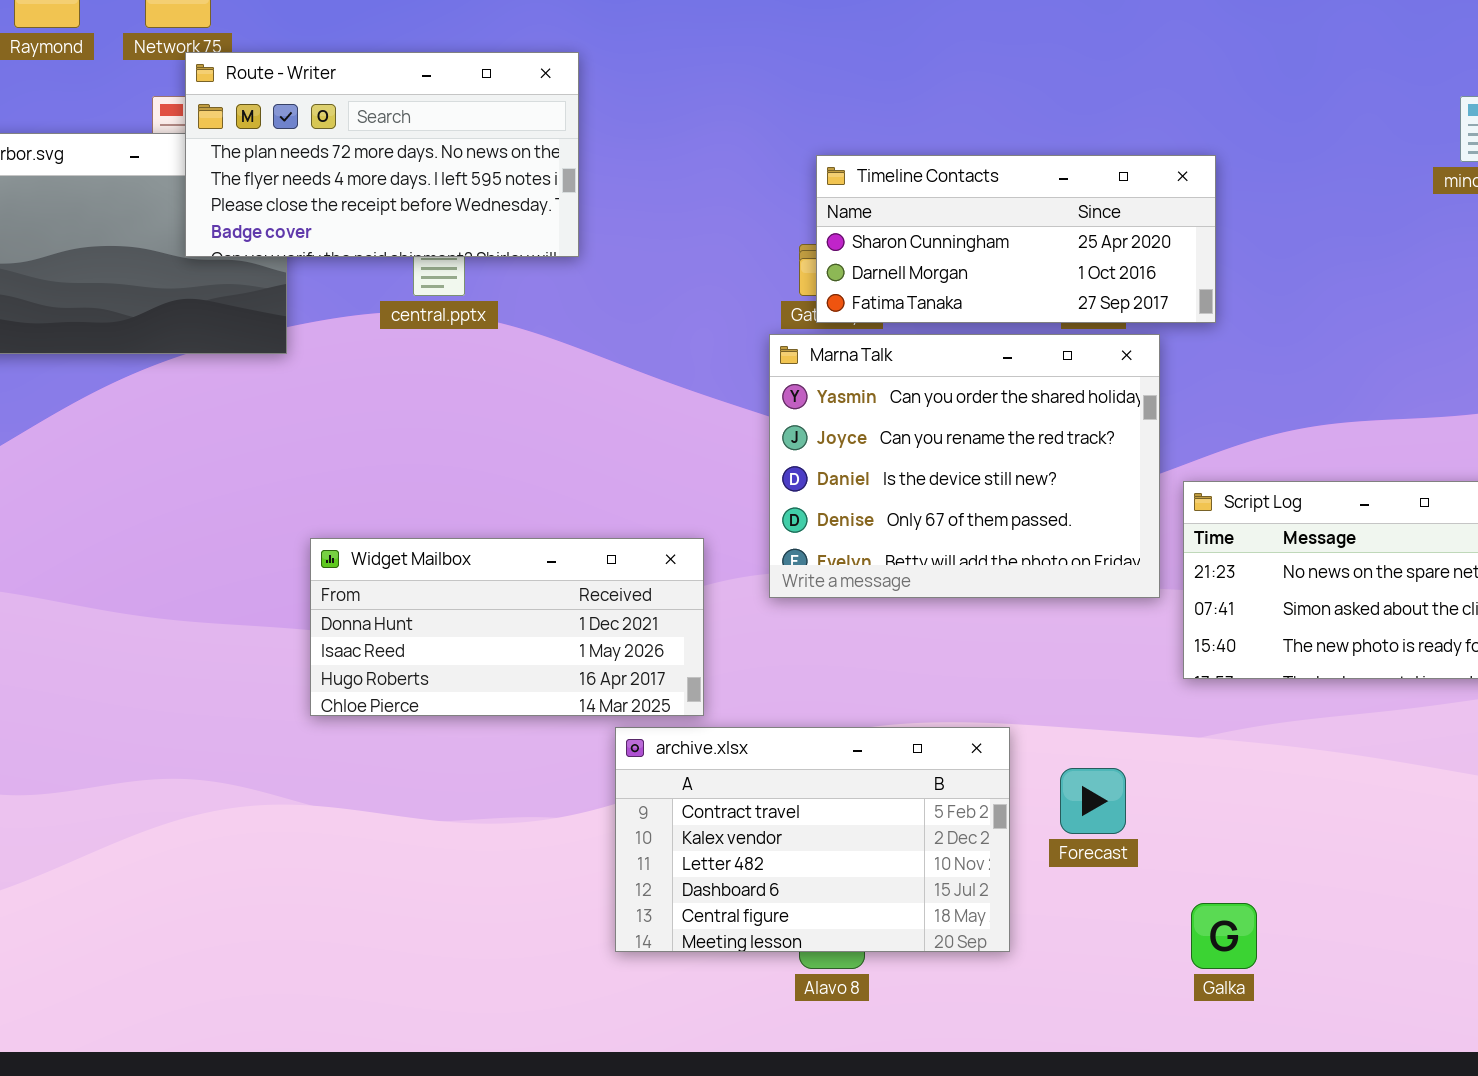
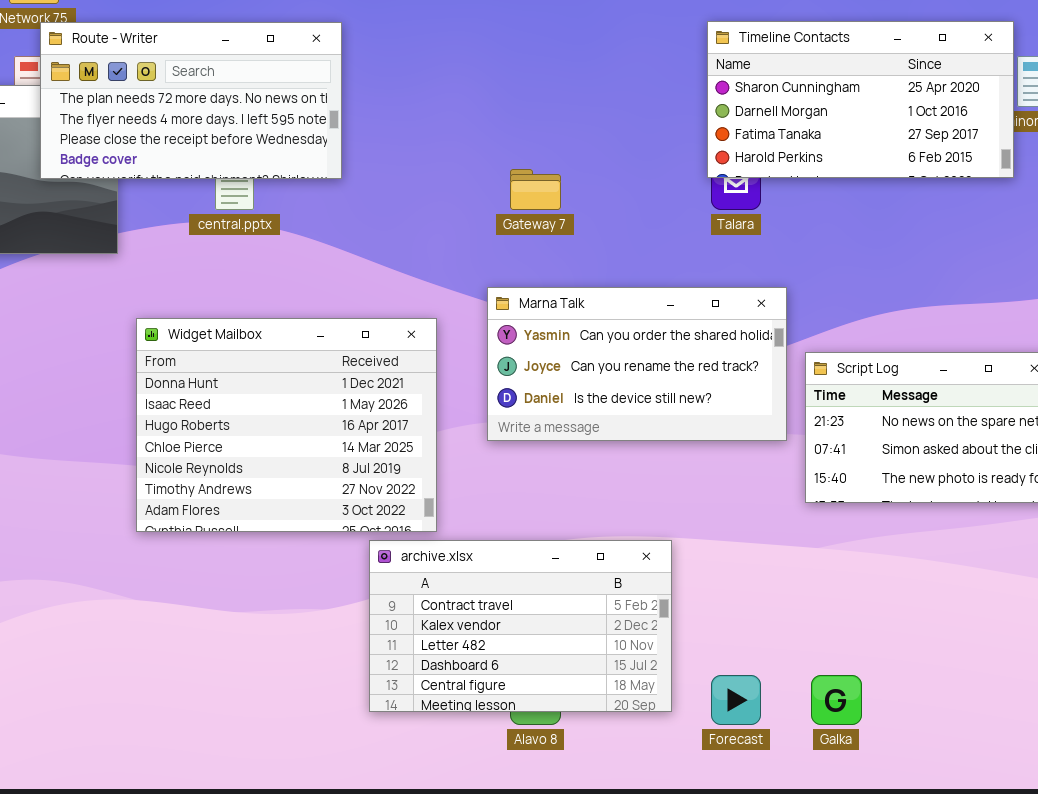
Timeline Contacts: [816,155,1216,323] -> [707,21,1014,178], moved, resized
Marna Talk: [769,334,1160,598] -> [487,287,787,441], resized
Widget Mailbox: [310,538,704,716] -> [136,318,437,532], resized
Forecast: [1060,768,1126,834] -> [711,675,761,725], moved

